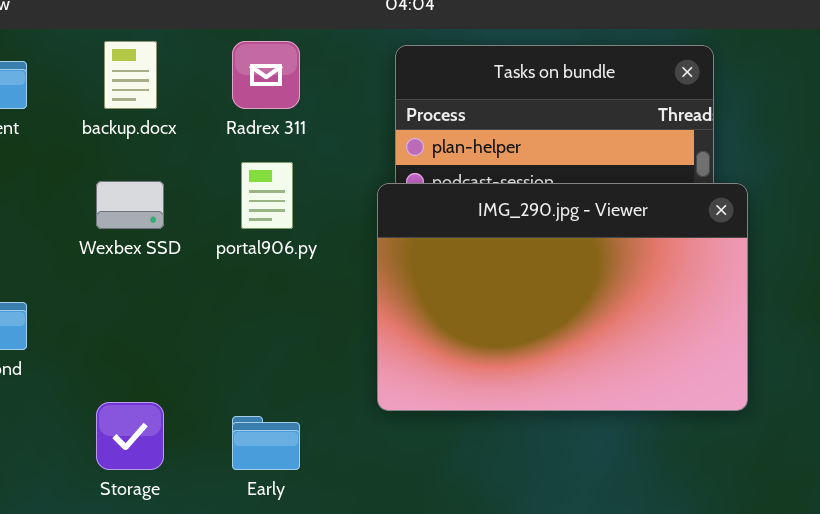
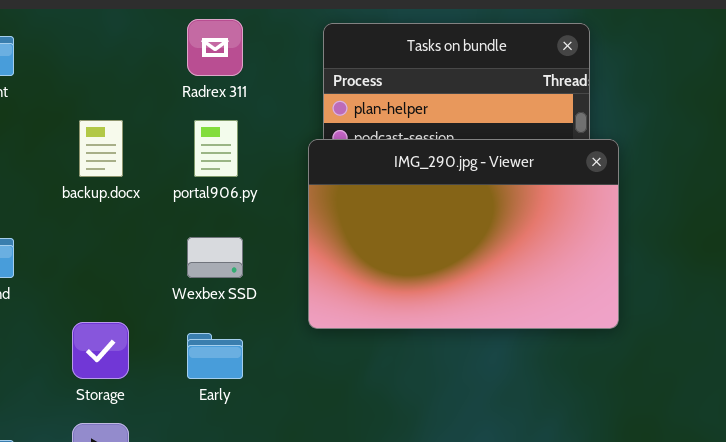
backup.docx: [104,41,157,109] -> [79,120,123,177], moved
Wexbex SSD: [96,181,164,229] -> [187,237,243,278], moved

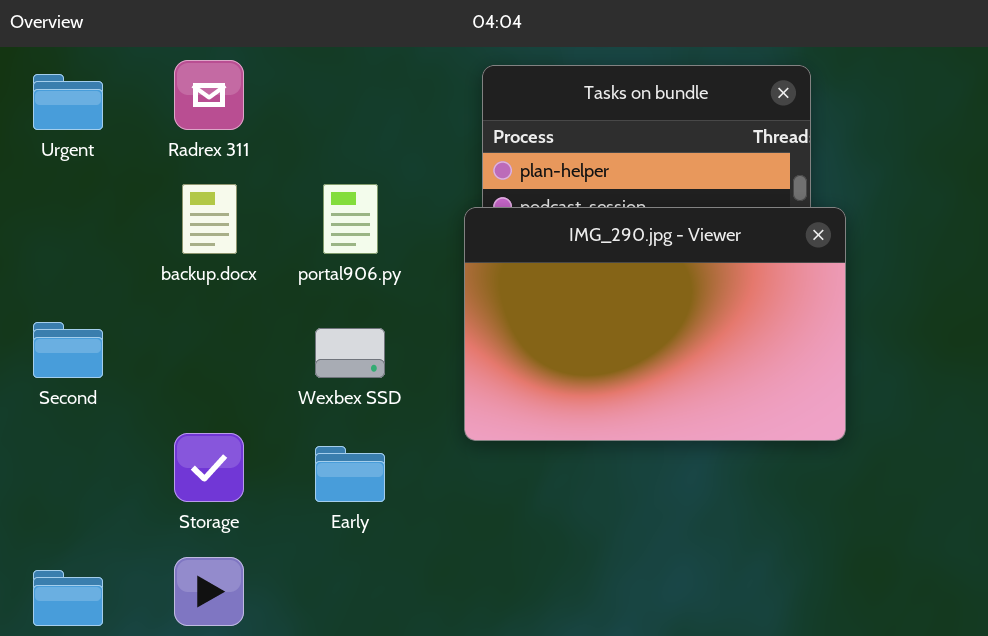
Radrex 311: [187,19,243,76] -> [174,60,244,130], moved

